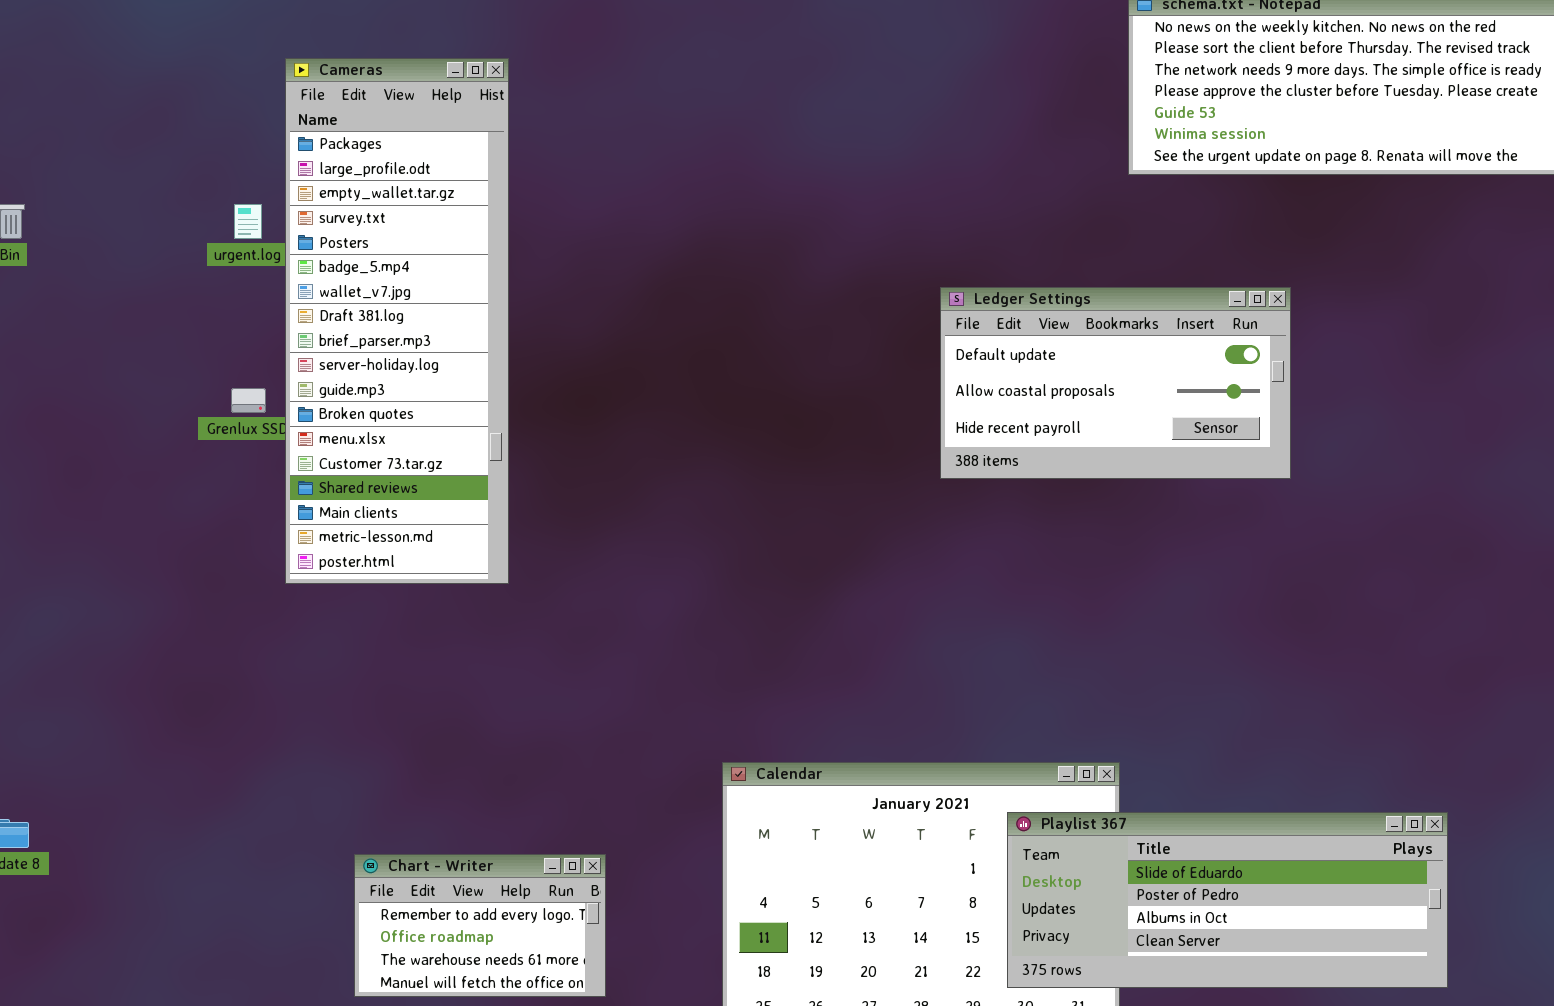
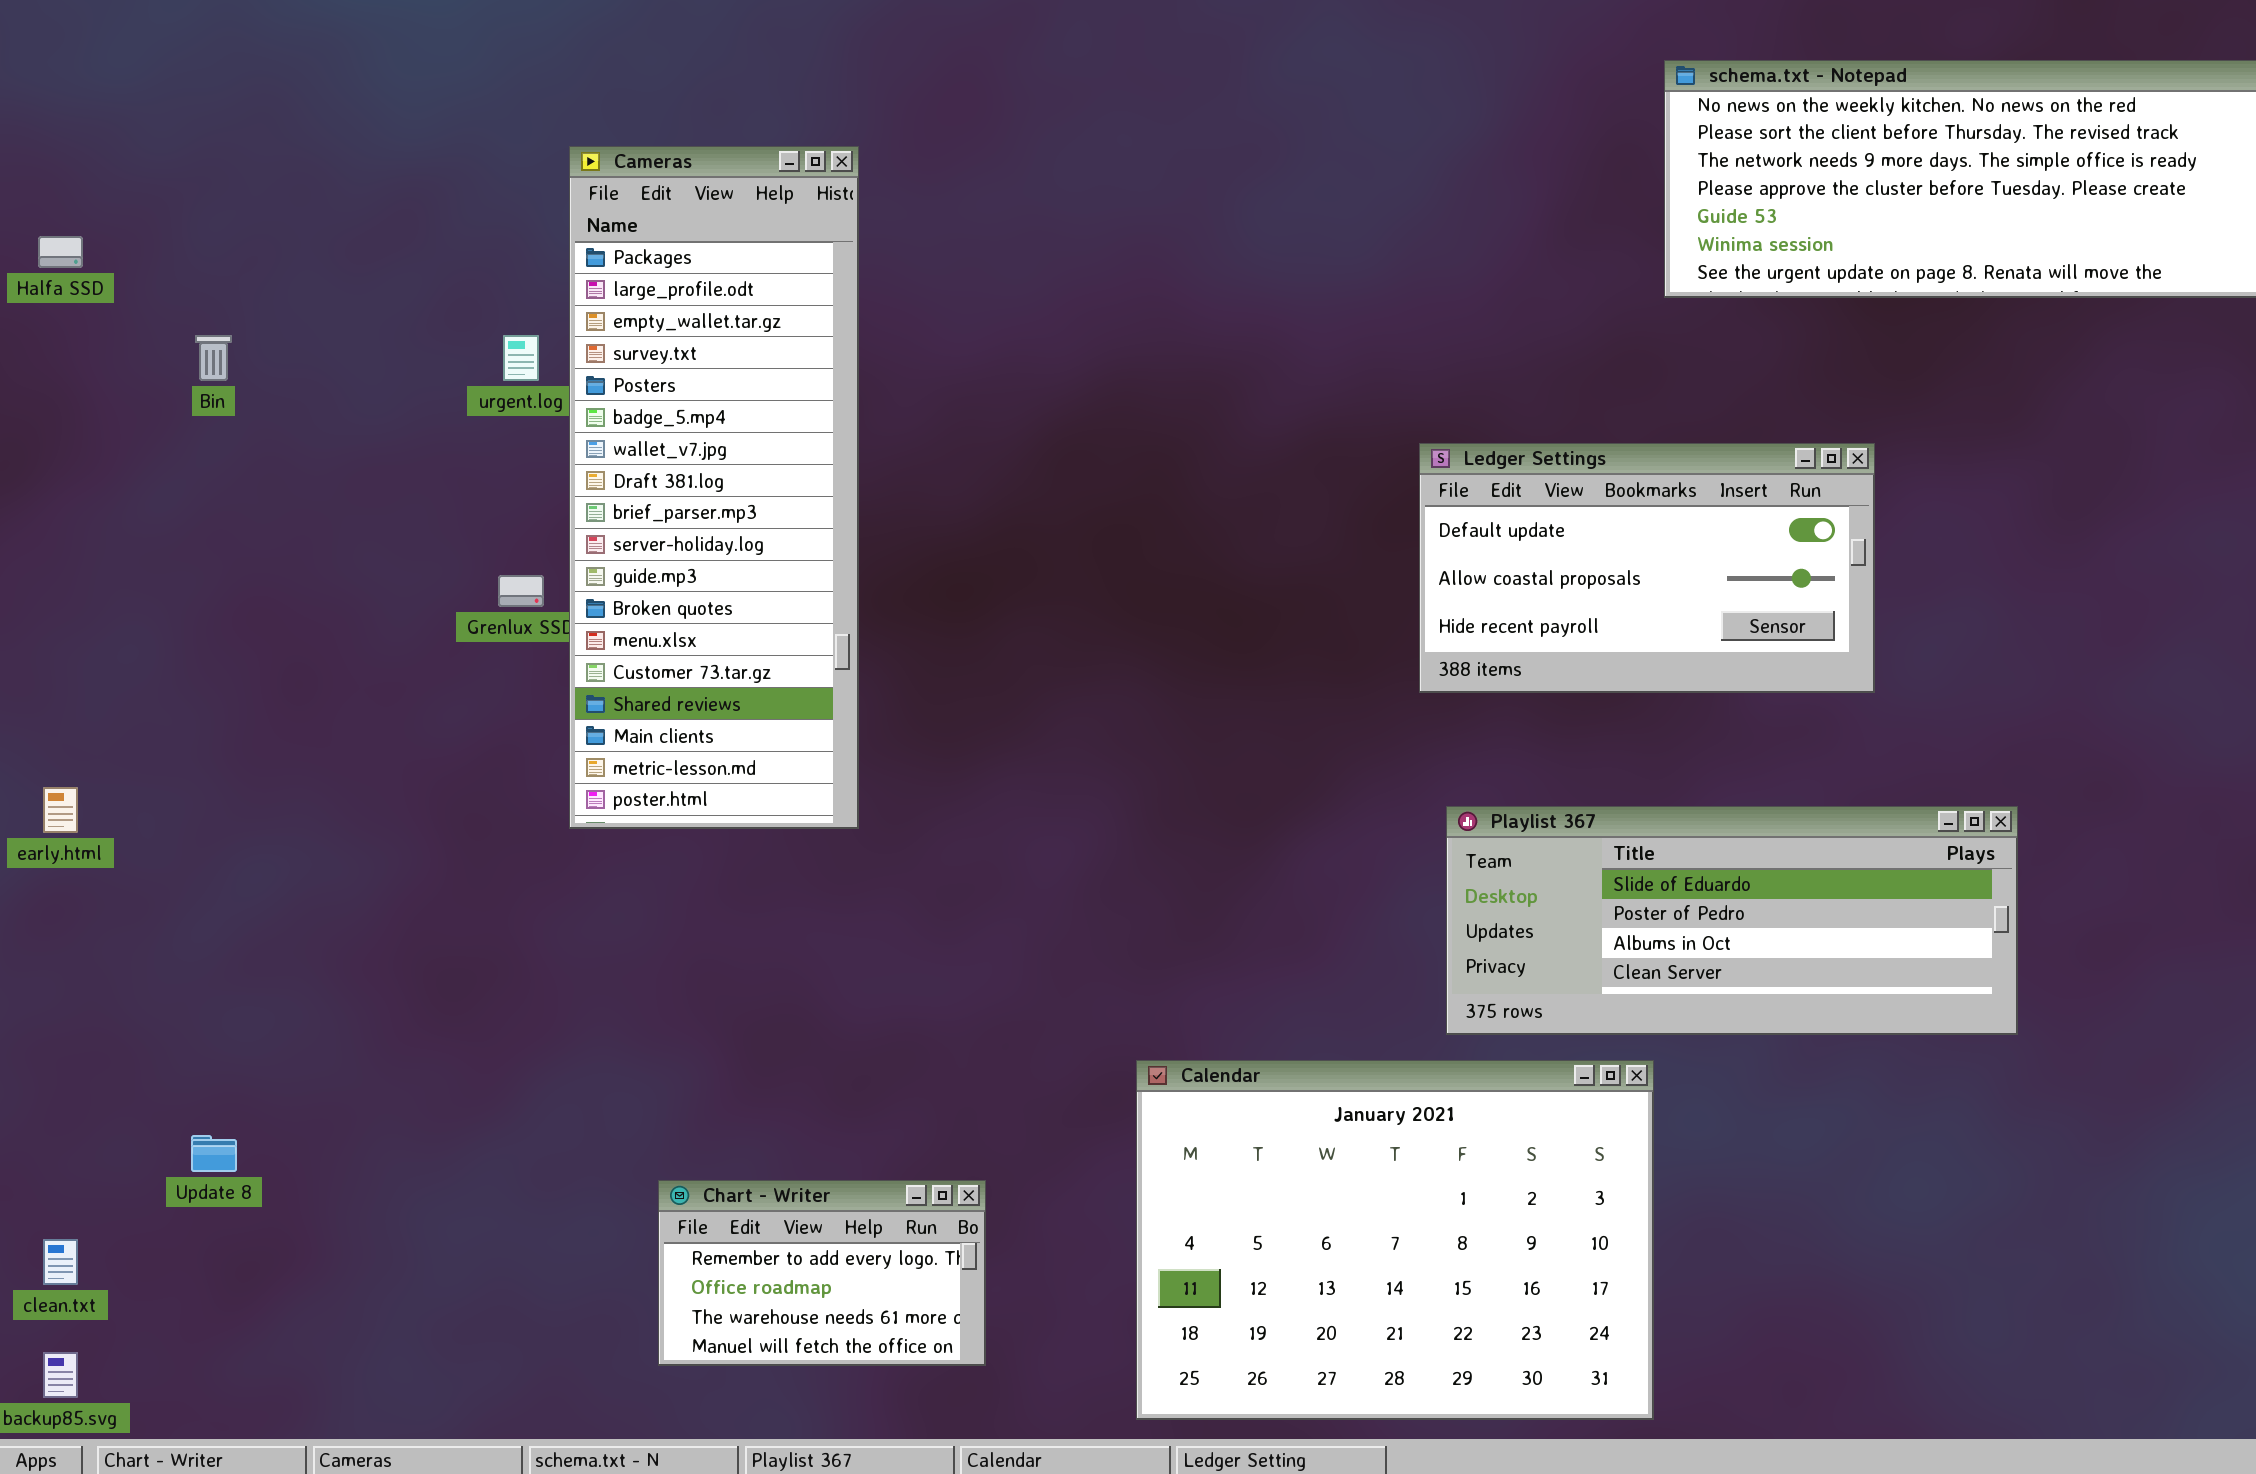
Playlist 367: [1007,812,1448,988] -> [1446,806,2018,1035], moved

